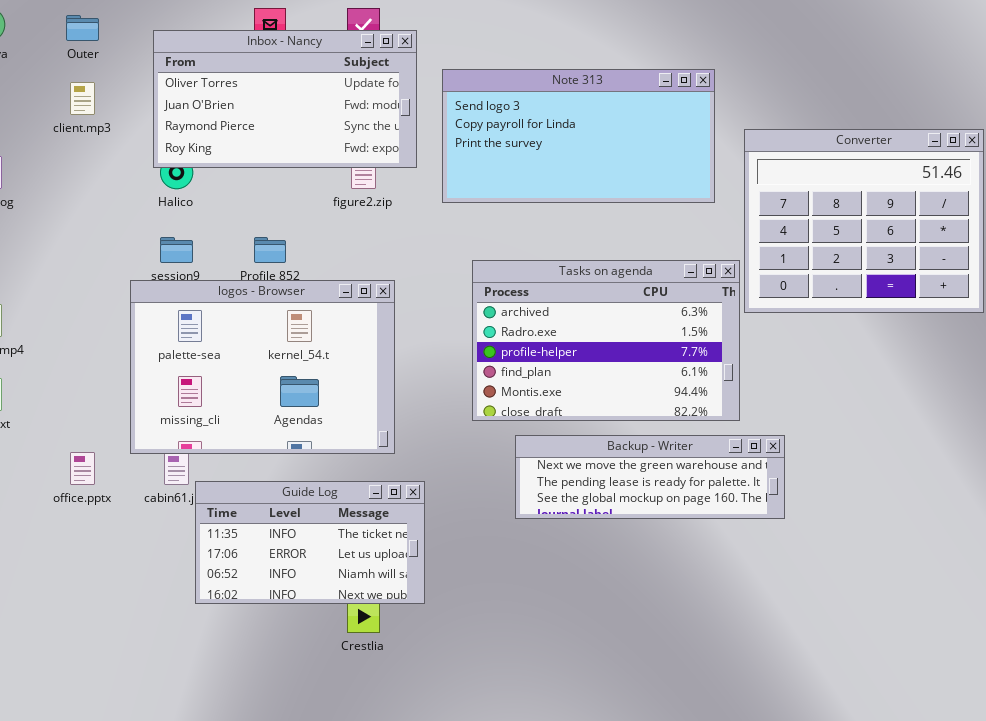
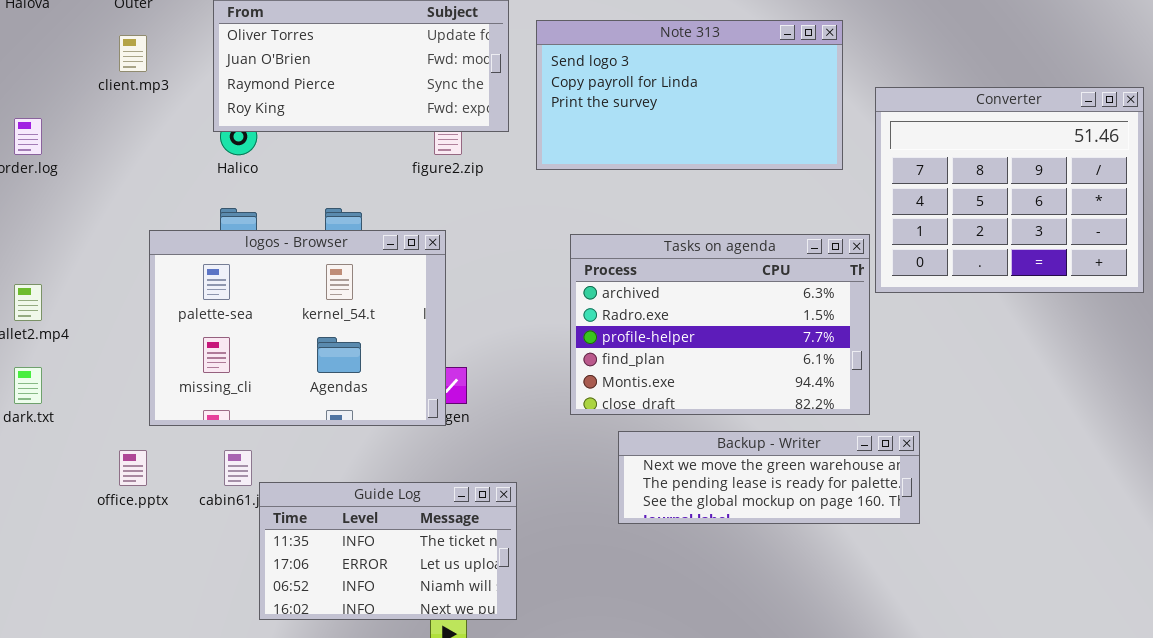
logos - Browser: [130,280,395,454] -> [149,230,446,426], moved

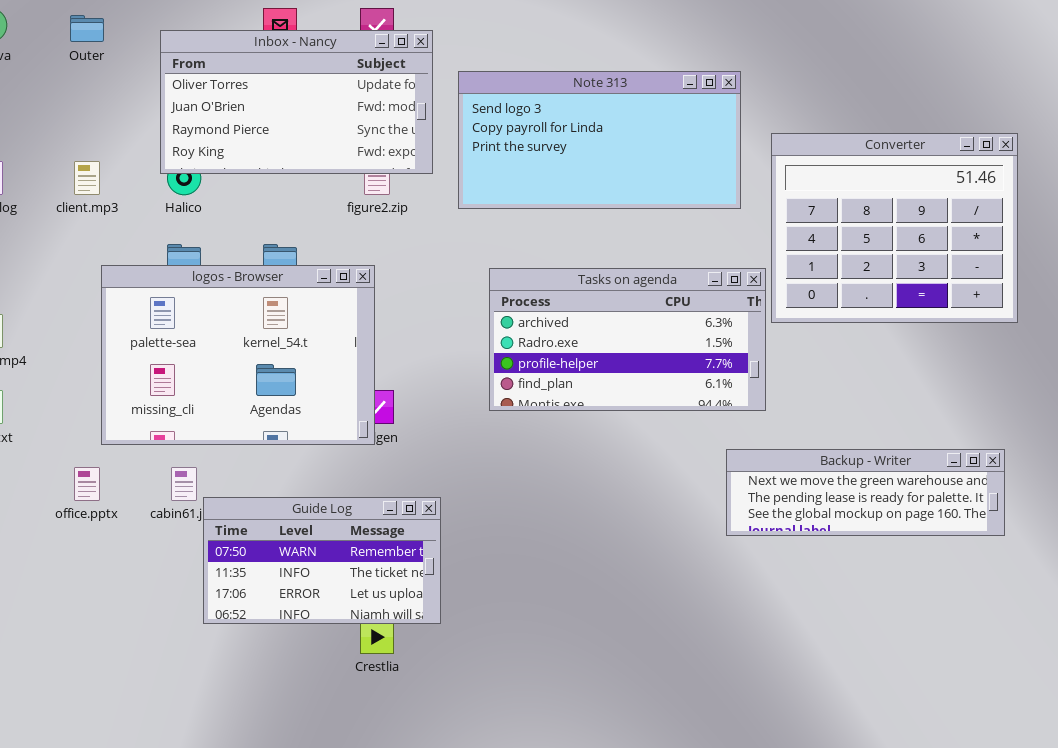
client.mp3: [119,35,147,72] -> [74,161,100,195], moved
Tasks on agenda: [570,234,870,415] -> [489,268,766,411], resized
Backup - Writer: [618,431,920,524] -> [726,449,1005,536], moved
Guide Log: [259,482,517,620] -> [203,497,441,624], scrolled up 1 row

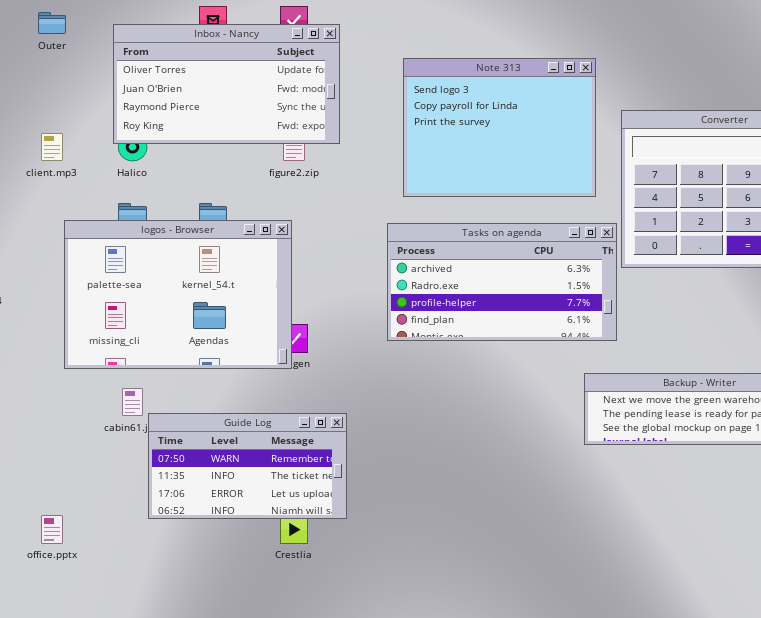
Note 313: [458,71,741,209] -> [403,58,596,197], resized
office.pptx: [74,467,100,501] -> [41,515,63,544], moved

